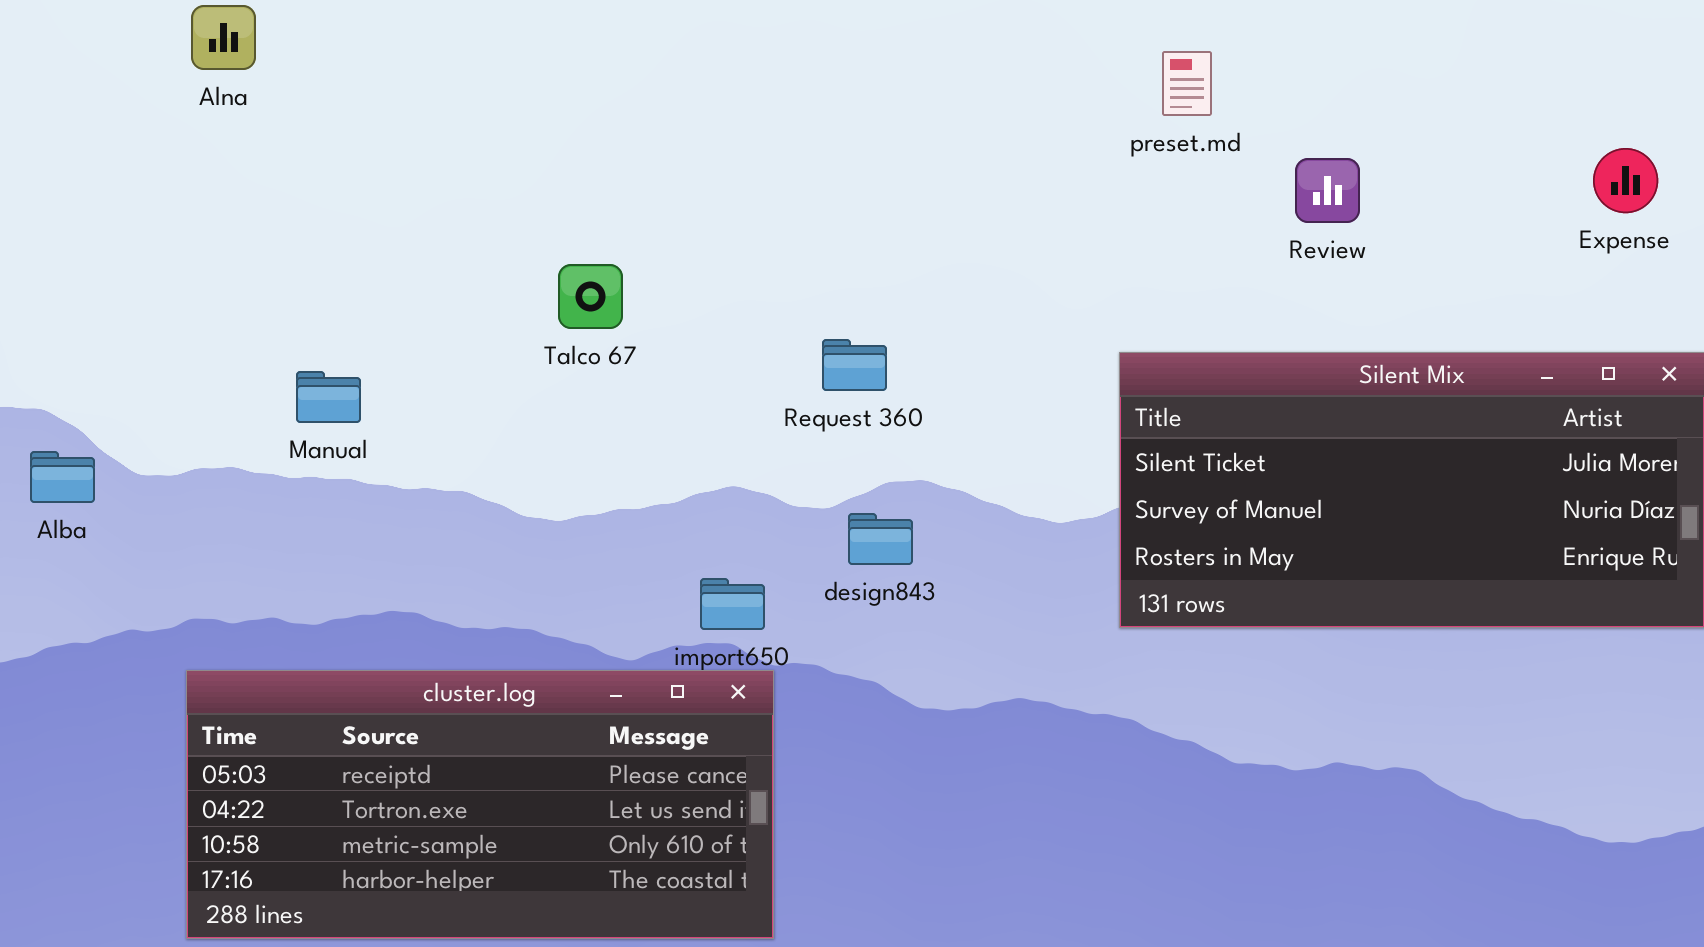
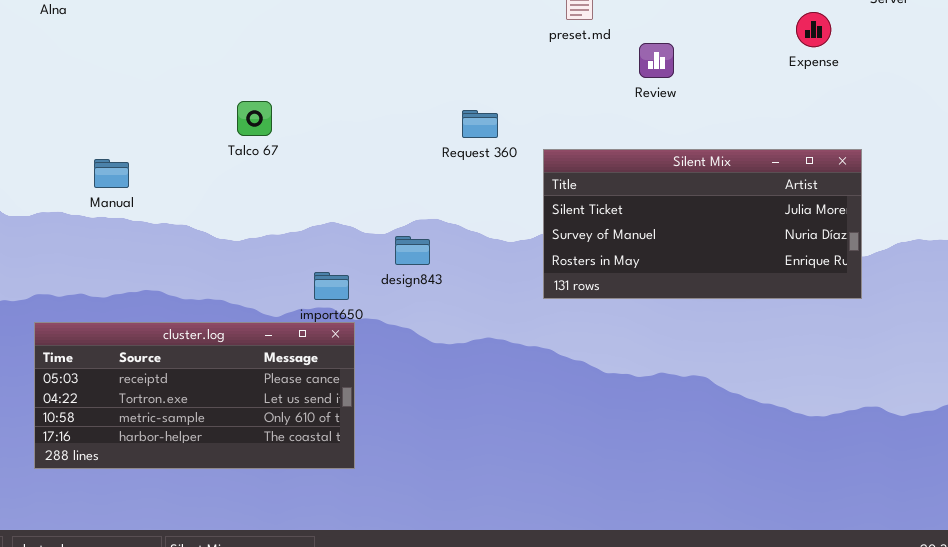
Expense: [1593,148,1658,213] -> [796,12,831,47], moved
Request 360: [822,339,887,391] -> [462,110,498,138], moved

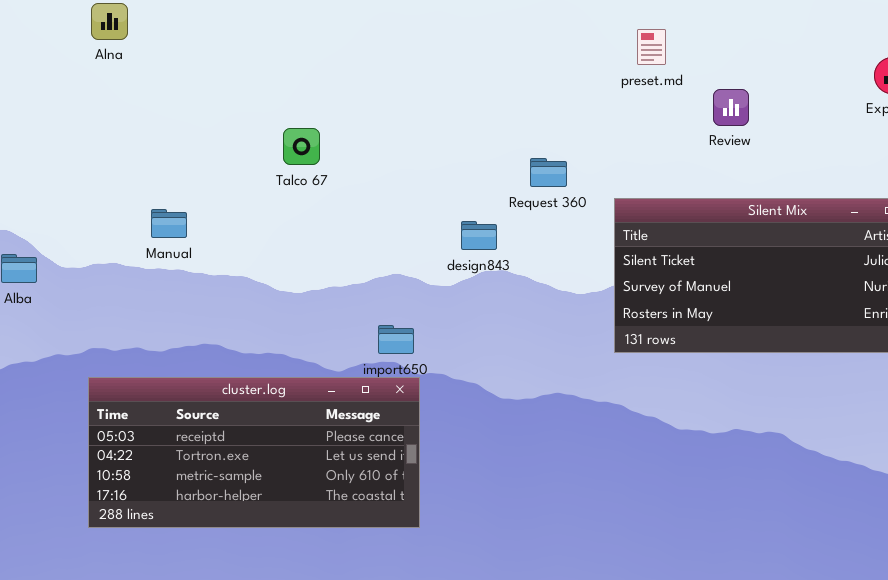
Talco 67: [237,101,272,136] -> [283,128,320,165], moved
design843: [395,236,430,265] -> [461,221,497,250], moved

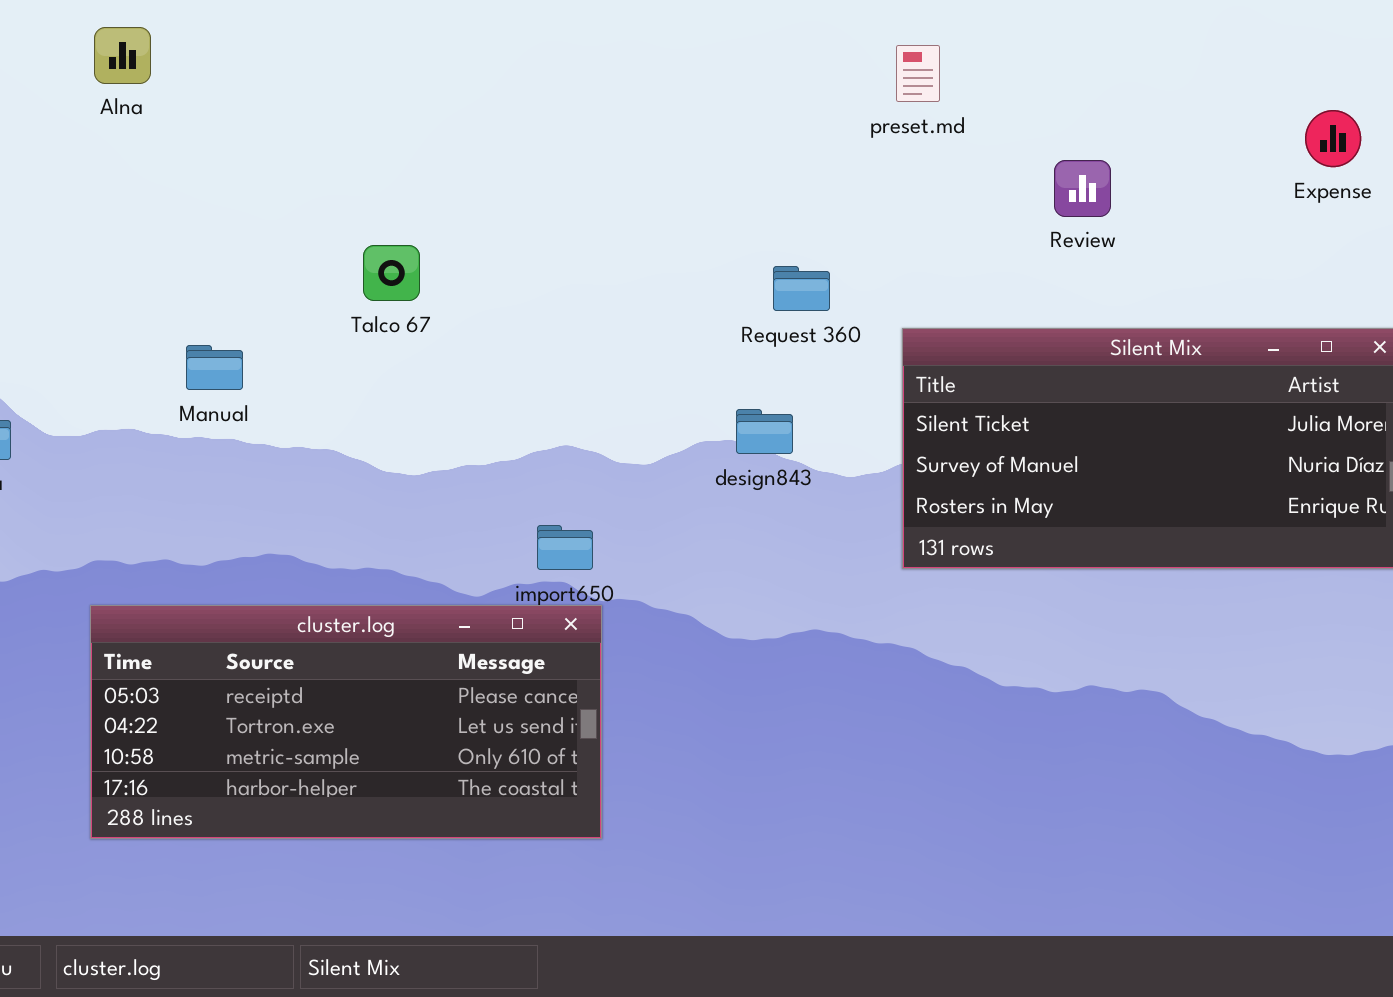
preset.md: [637,29,666,65] -> [896,45,940,102], moved
Talco 67: [283,128,320,165] -> [363,245,420,301], moved
design843: [461,221,497,250] -> [736,409,793,454], moved

